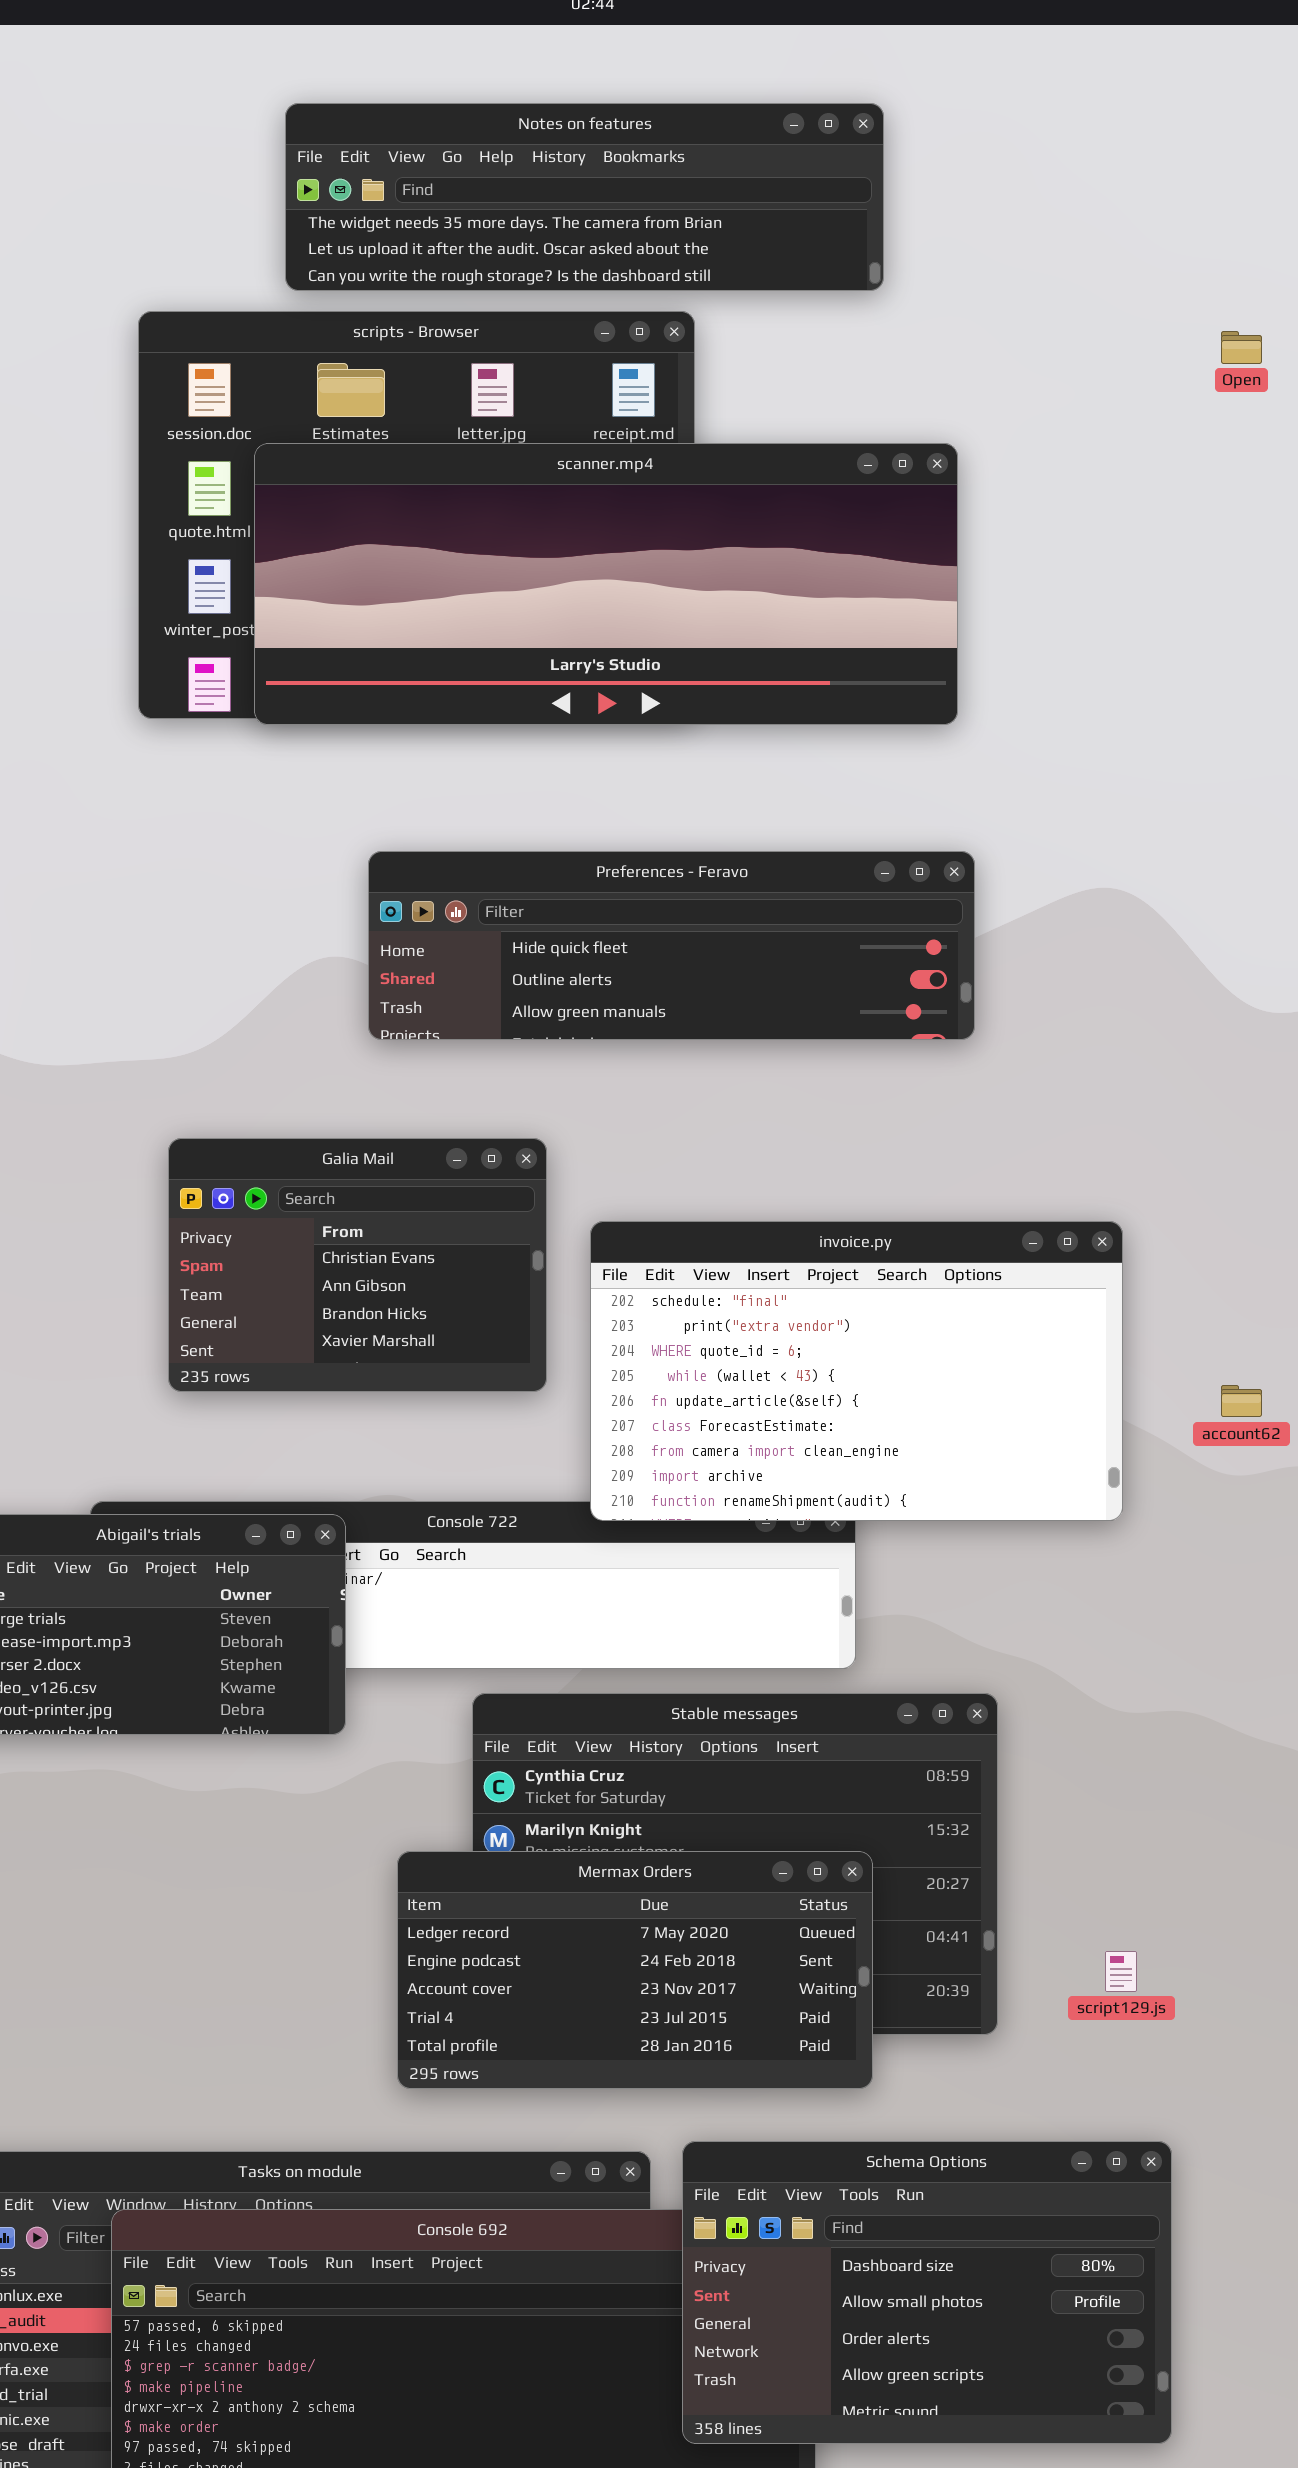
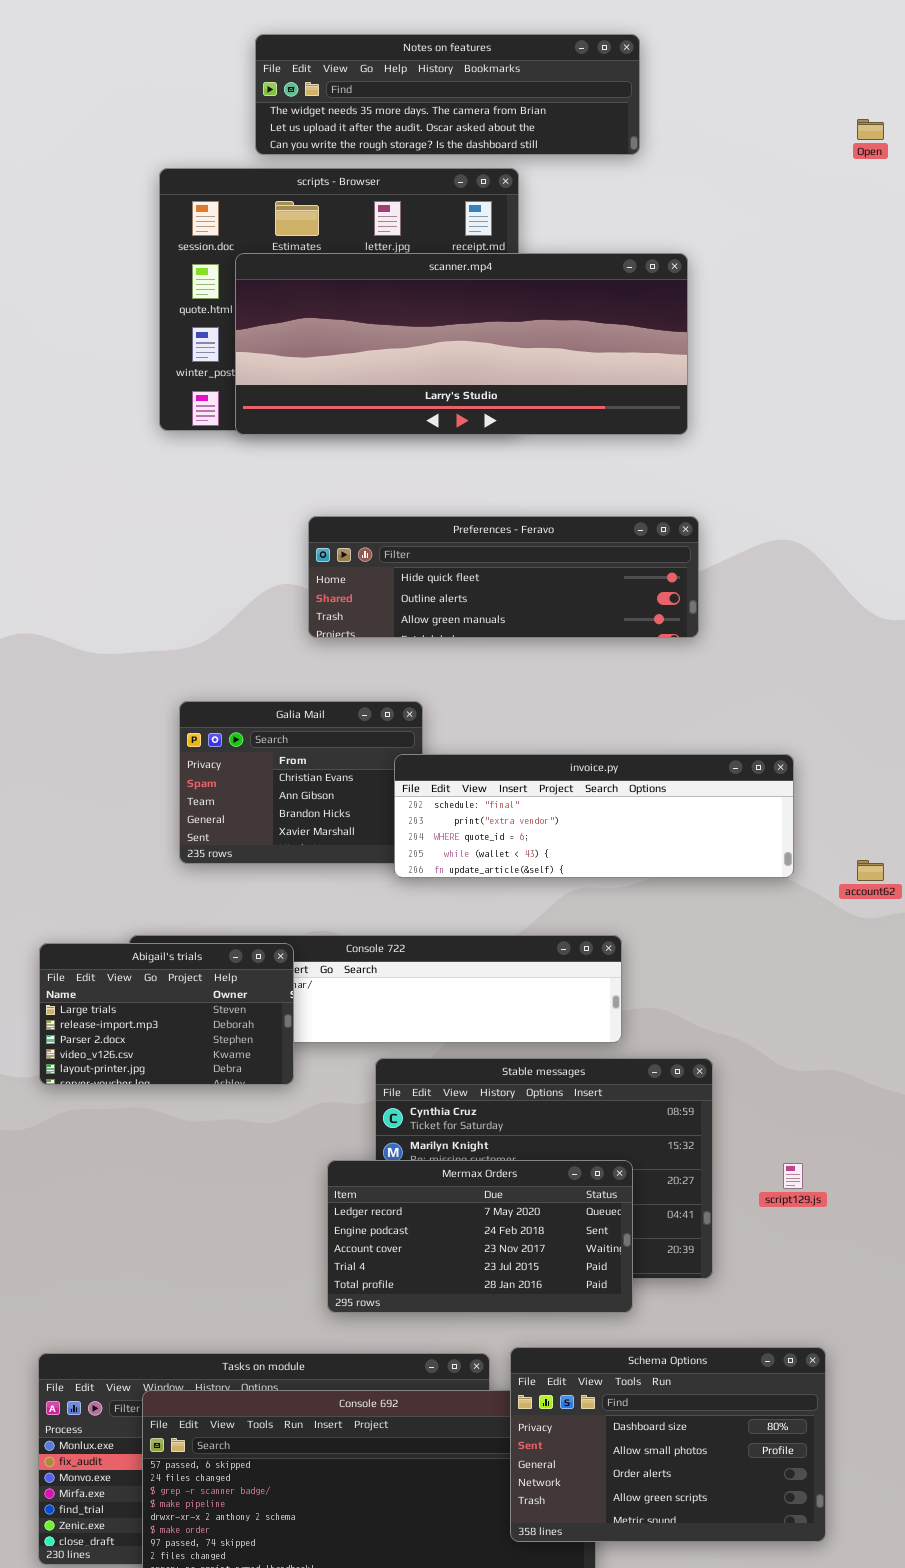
Open: [1221,331,1262,364] -> [857,119,884,140], moved
invoice.py: [590,1221,1123,1521] -> [394,754,794,878], resized
script129.js: [1105,1951,1137,1992] -> [783,1163,803,1189], moved

